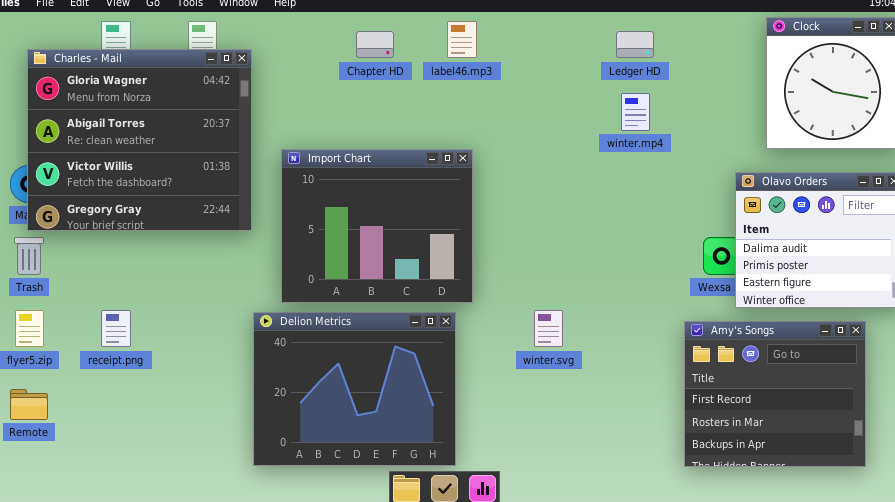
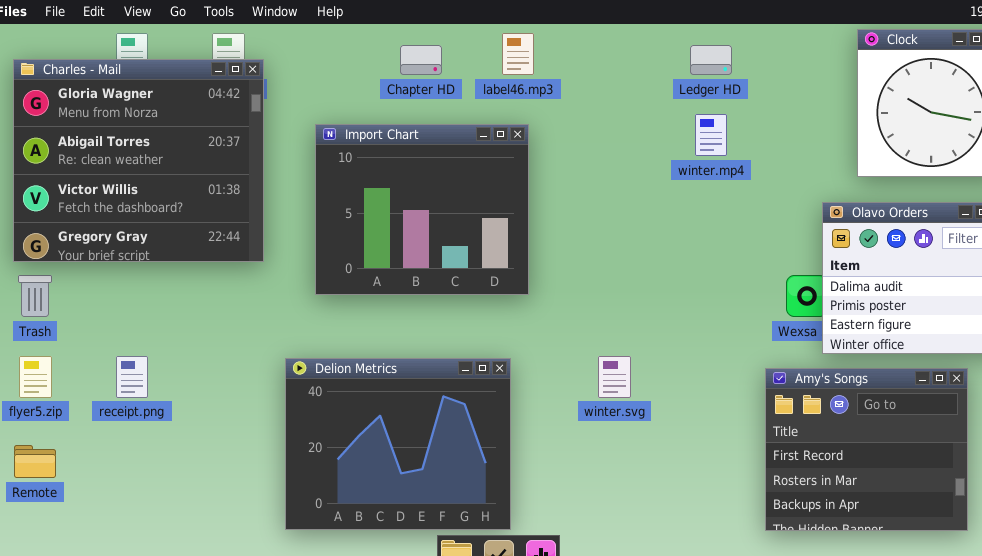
Charles - Mail: [27,49,252,231] -> [13,59,264,262], moved
Import Chart: [281,149,473,303] -> [315,124,529,295], moved

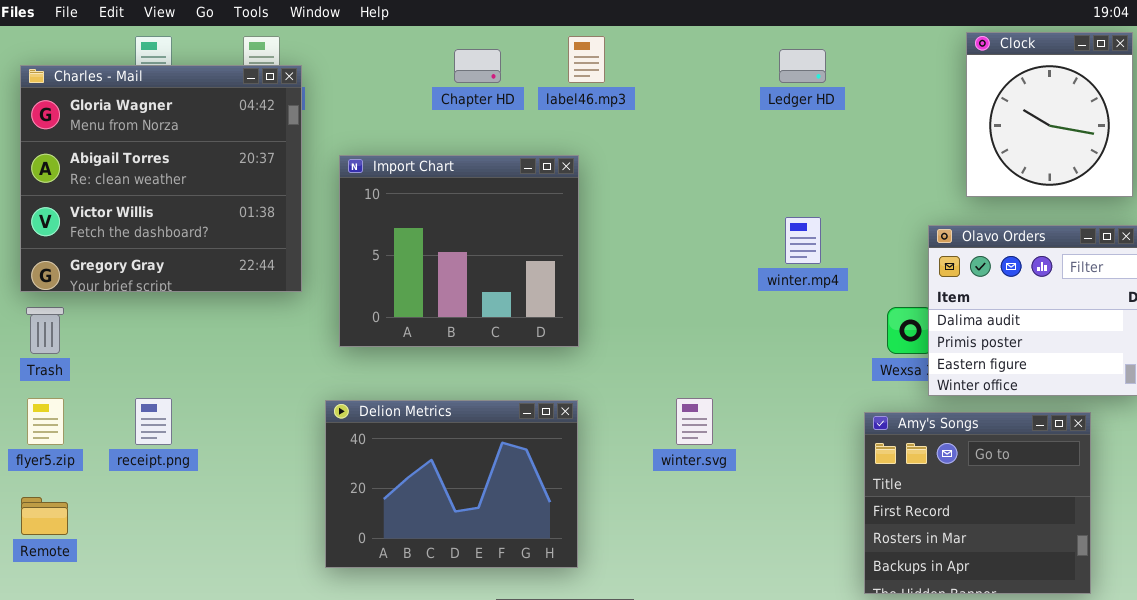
winter.mp4: [695,114,727,156] -> [785,217,821,264], moved
Import Chart: [315,124,529,295] -> [339,155,579,347], moved
Delion Metrics: [285,358,511,530] -> [325,400,578,568], resized

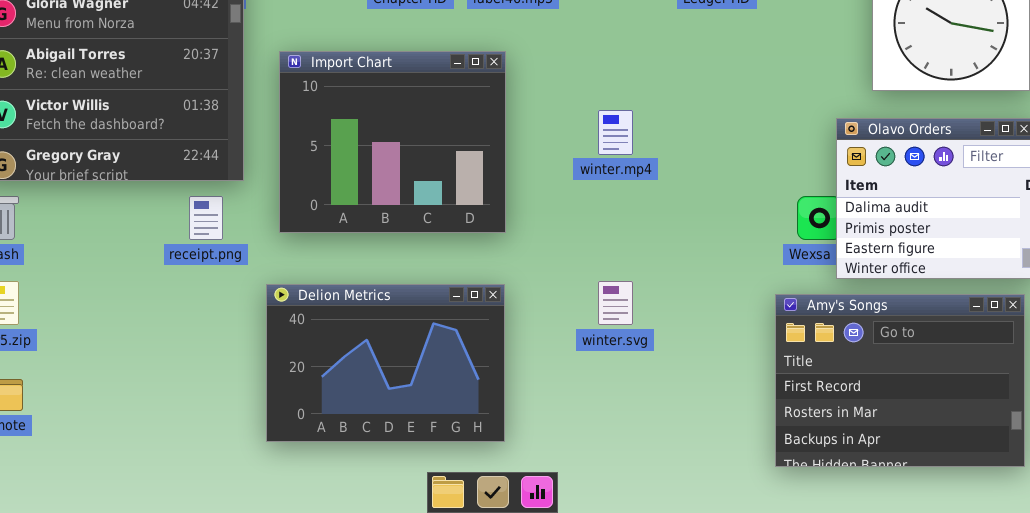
winter.mp4: [785,217,821,264] -> [598,110,633,155], moved
receipt.png: [135,398,172,445] -> [189,196,223,240], moved
Amy's Songs: [864,412,1091,594] -> [775,294,1025,467], resized

